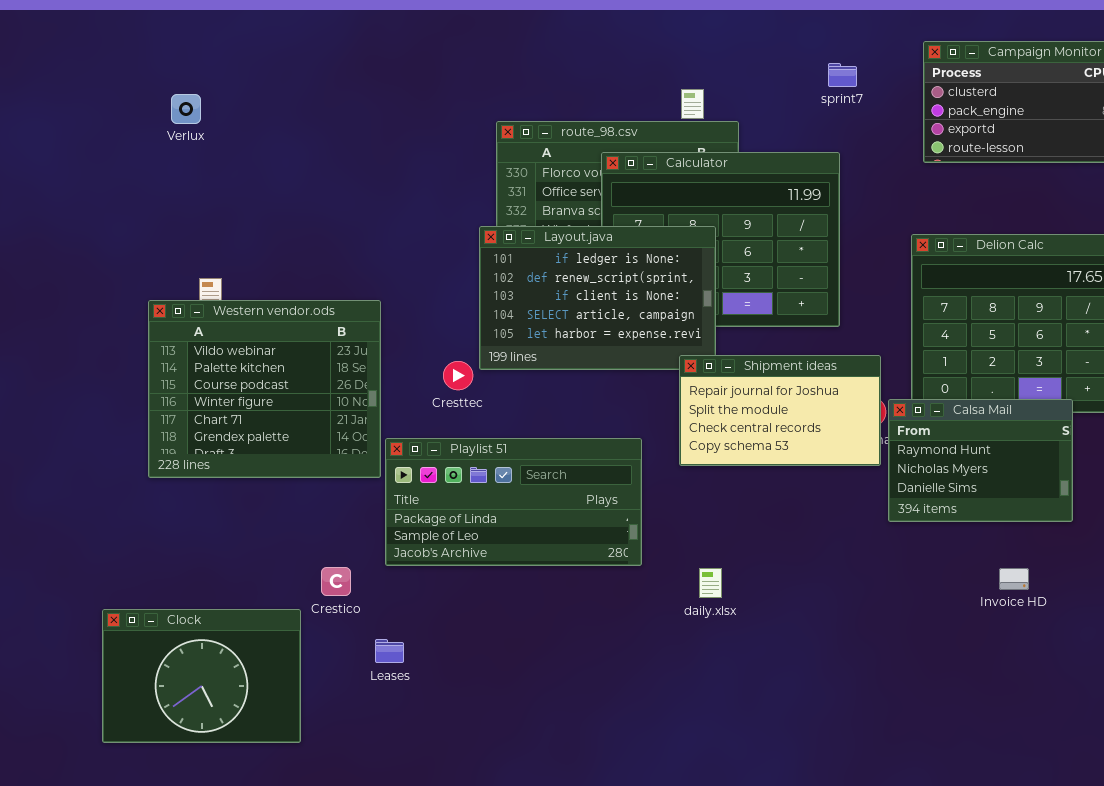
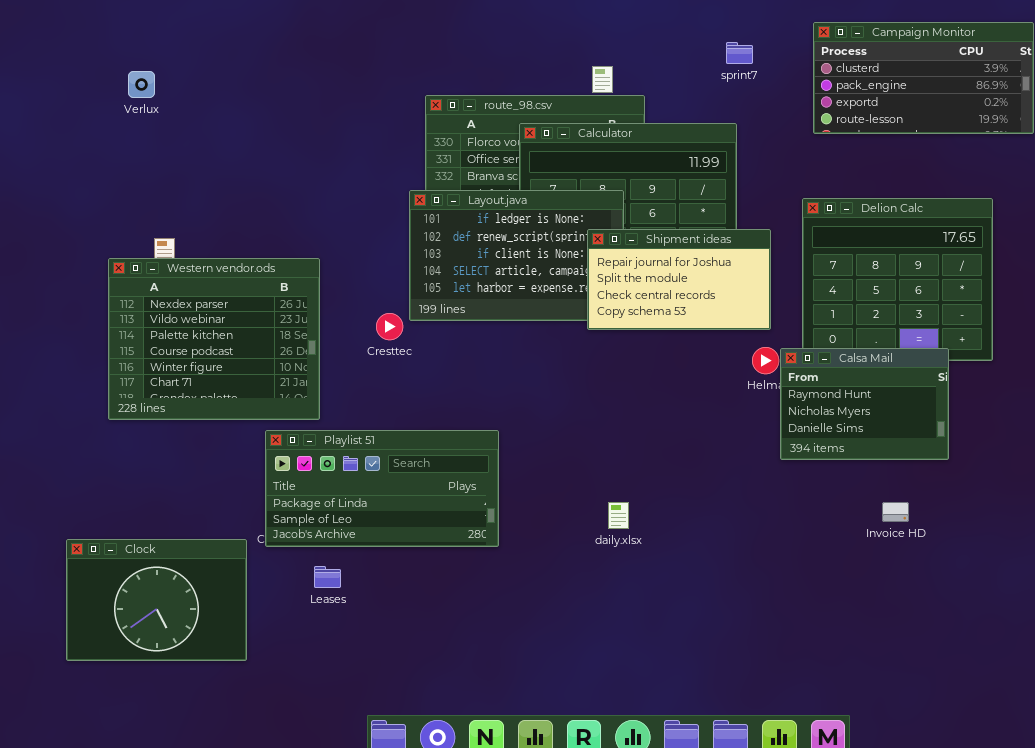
Western vendor.ods: [148,300,381,478] -> [108,258,320,420], scrolled up 1 row
Shipment ideas: [679,355,881,466] -> [587,229,771,330], moved
Playlist 51: [385,438,642,566] -> [265,430,499,547], moved

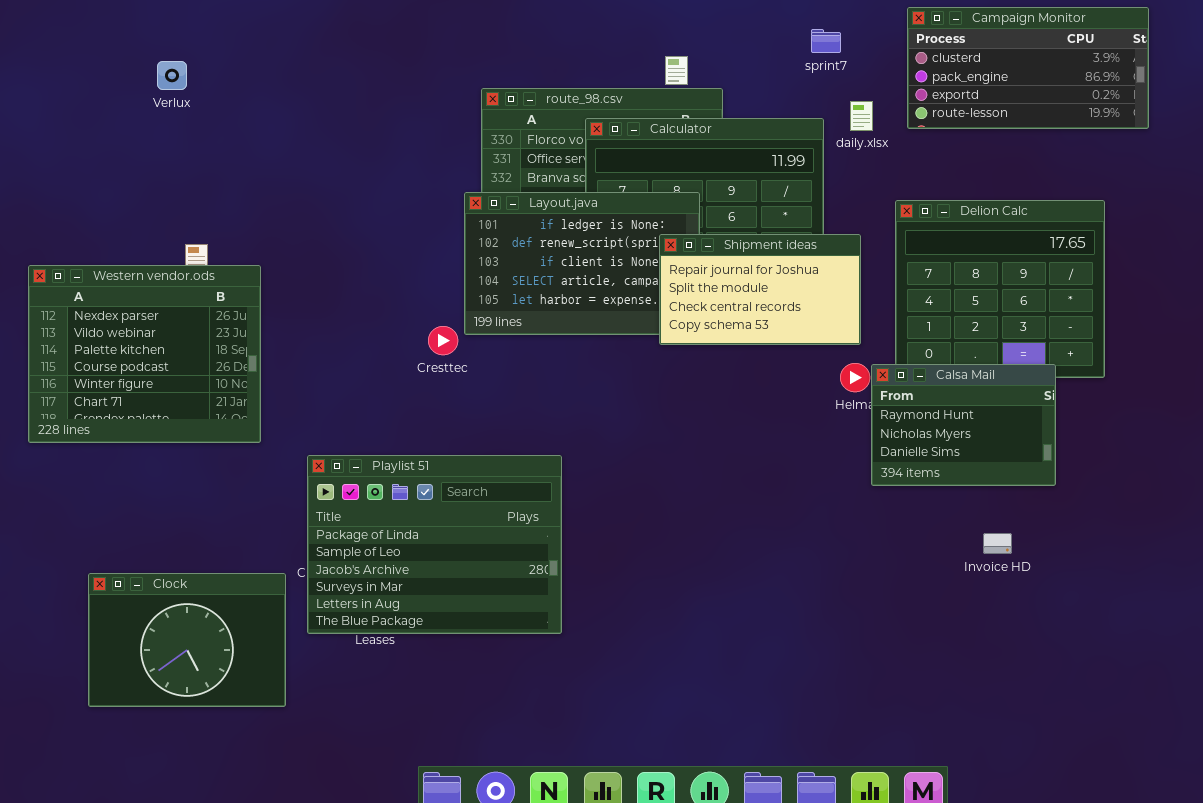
Western vendor.ods: [108,258,320,420] -> [28,265,261,443], moved
Playlist 51: [265,430,499,547] -> [307,455,562,634], resized
daily.xlsx: [608,502,629,529] -> [850,101,873,131], moved

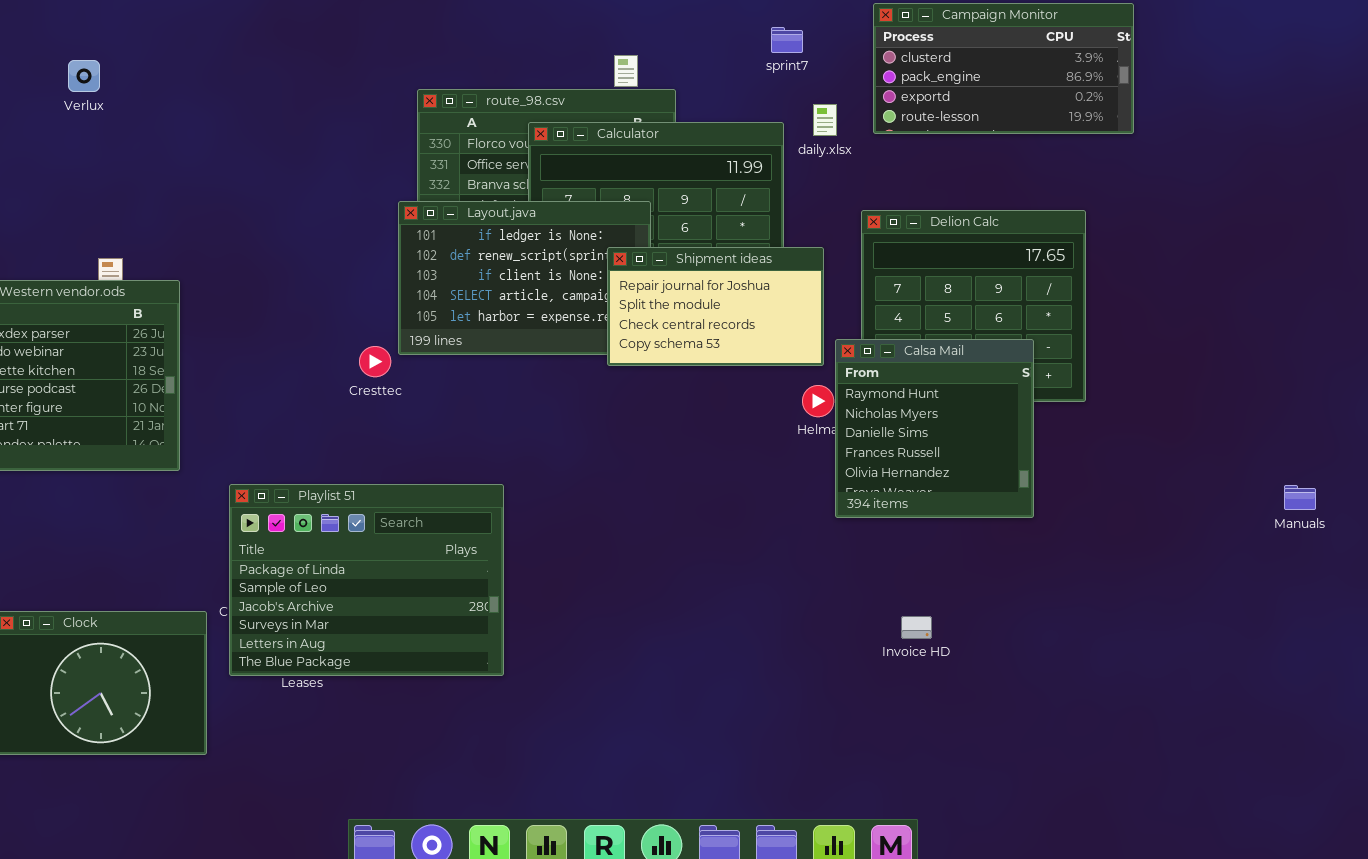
Calsa Mail: [871,364,1056,486] -> [835,339,1034,518], resized
Invoice HD: [983,533,1012,554] -> [901,616,932,639], moved

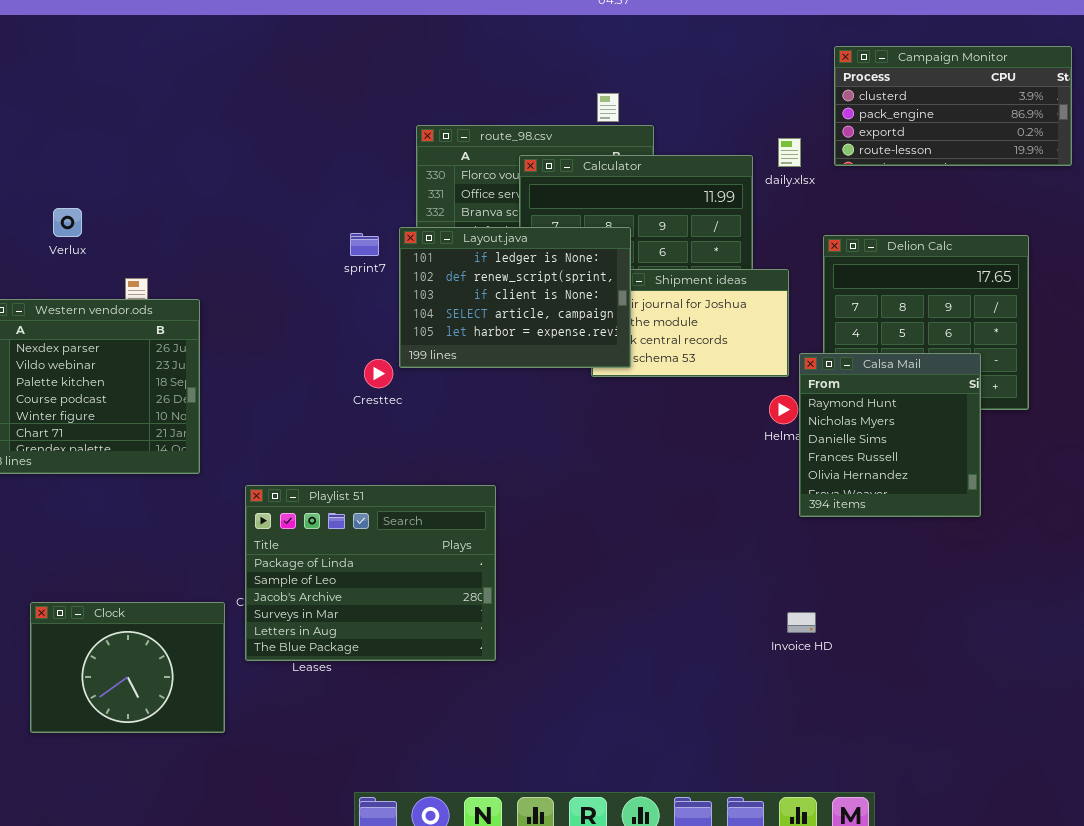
sprint7: [771,27,803,53] -> [350,233,379,256], moved
Verlux: [68,60,100,92] -> [53,208,82,237], moved
Layout.java: [398,201,651,355] -> [399,227,631,368], raised
Invoice HD: [901,616,932,639] -> [787,612,816,633], moved

